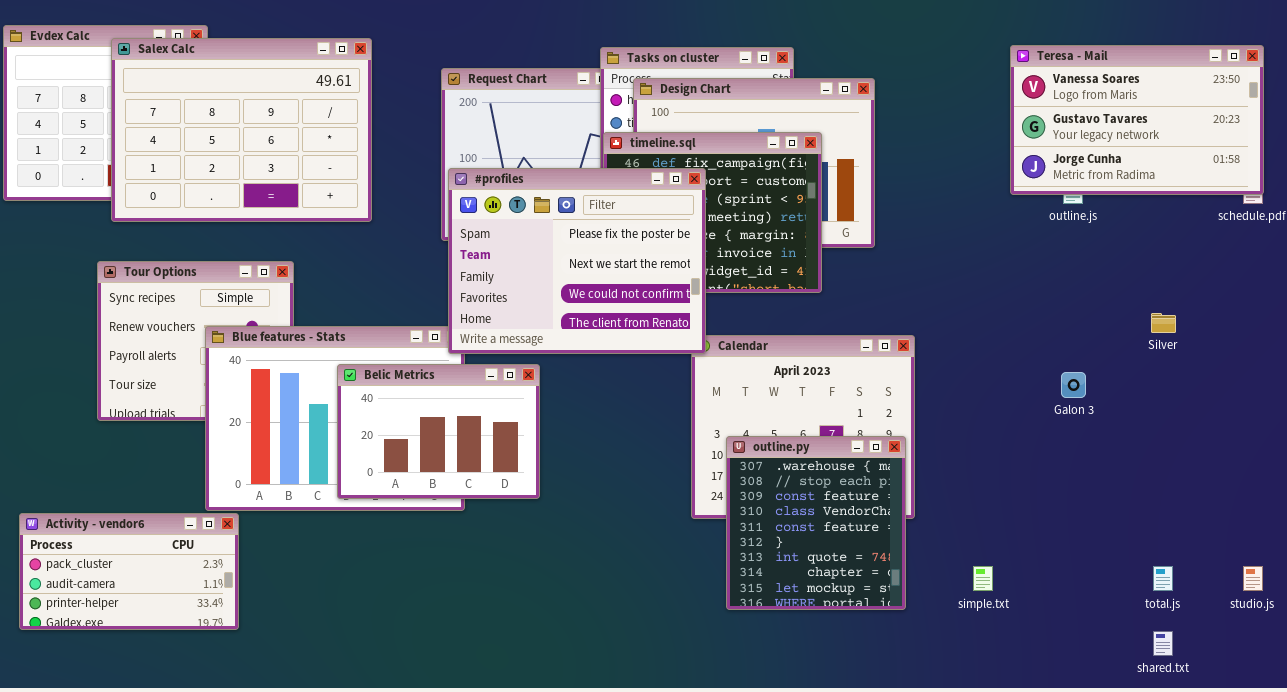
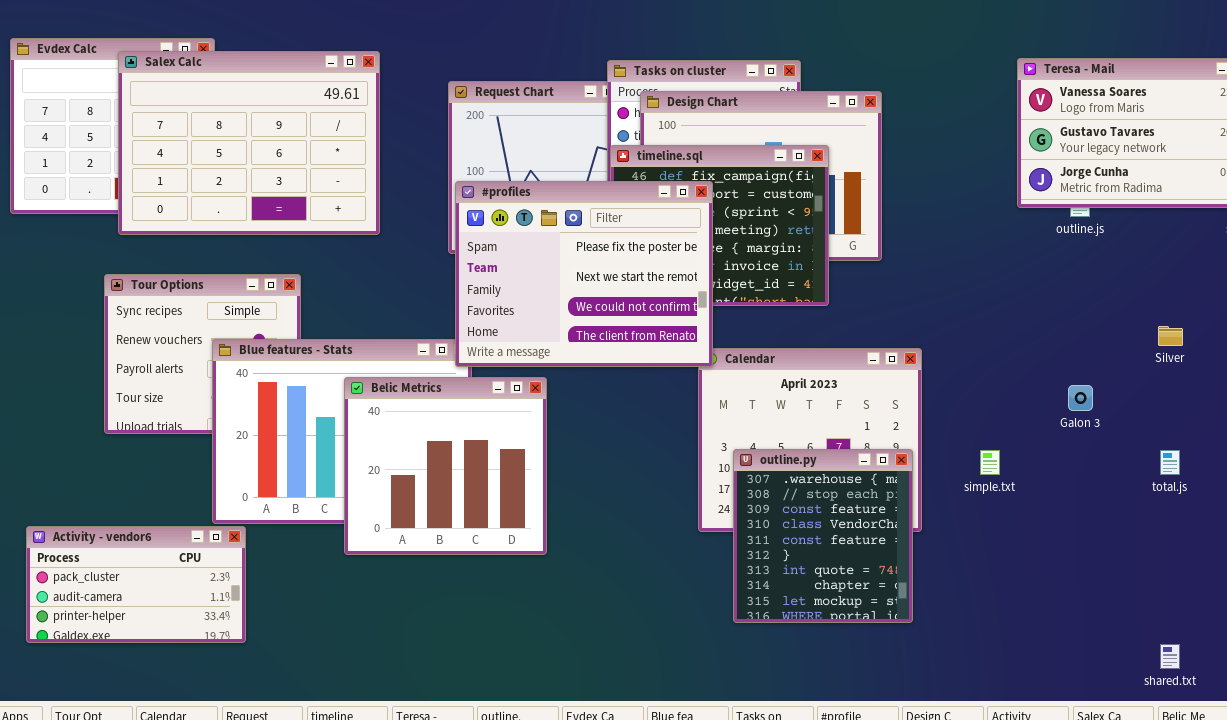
Belic Metrics: [337,364,540,499] -> [344,377,547,555], resized
simple.txt: [973,566,993,591] -> [980,450,1000,475], moved
total.js: [1153,566,1173,591] -> [1160,450,1180,475], moved

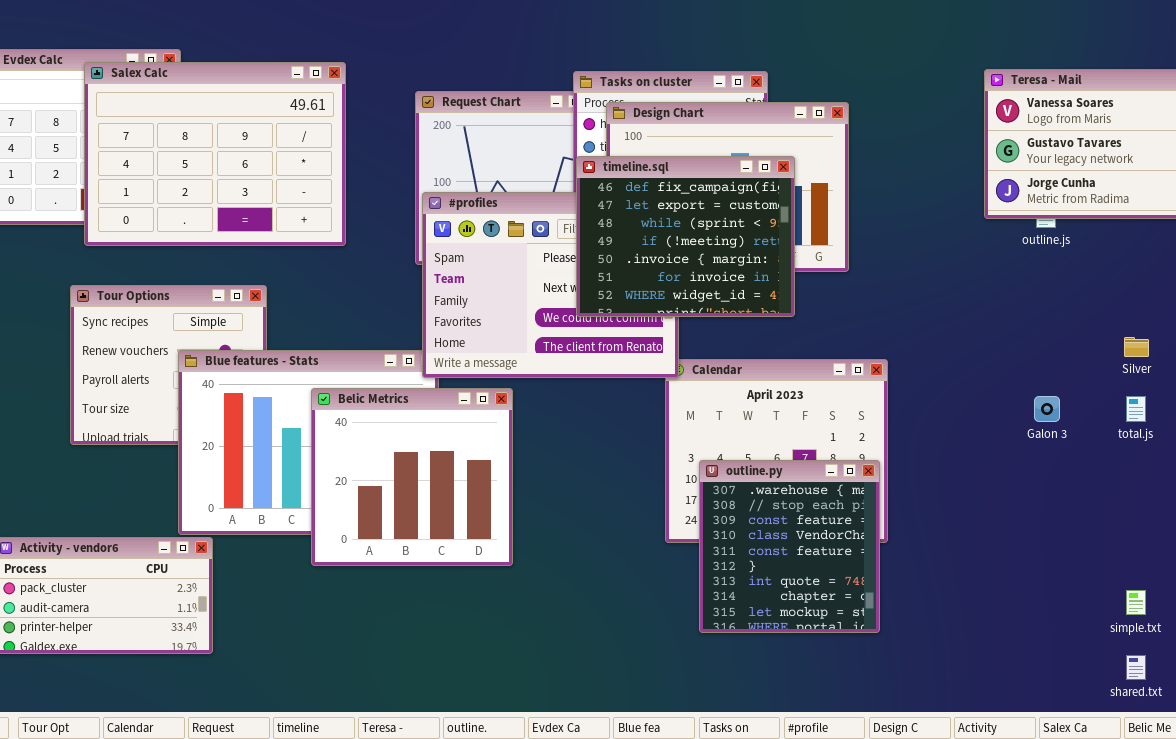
timeline.sql: [610,145,829,306] -> [576,156,795,317], raised
simple.txt: [980,450,1000,475] -> [1126,590,1146,615], moved
total.js: [1160,450,1180,475] -> [1126,396,1146,422], moved

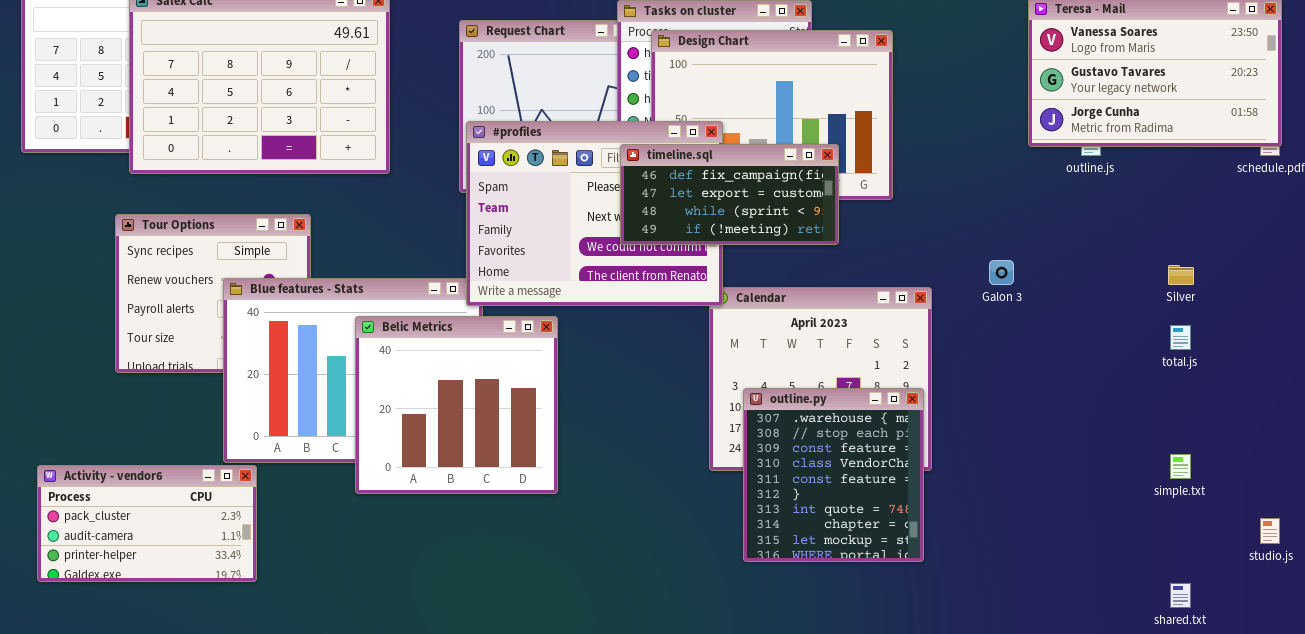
timeline.sql: [576,156,795,317] -> [620,144,839,245], resized
Galon 3: [1034,396,1060,422] -> [989,260,1014,285], moved
simple.txt: [1126,590,1146,615] -> [1170,454,1191,479], moved

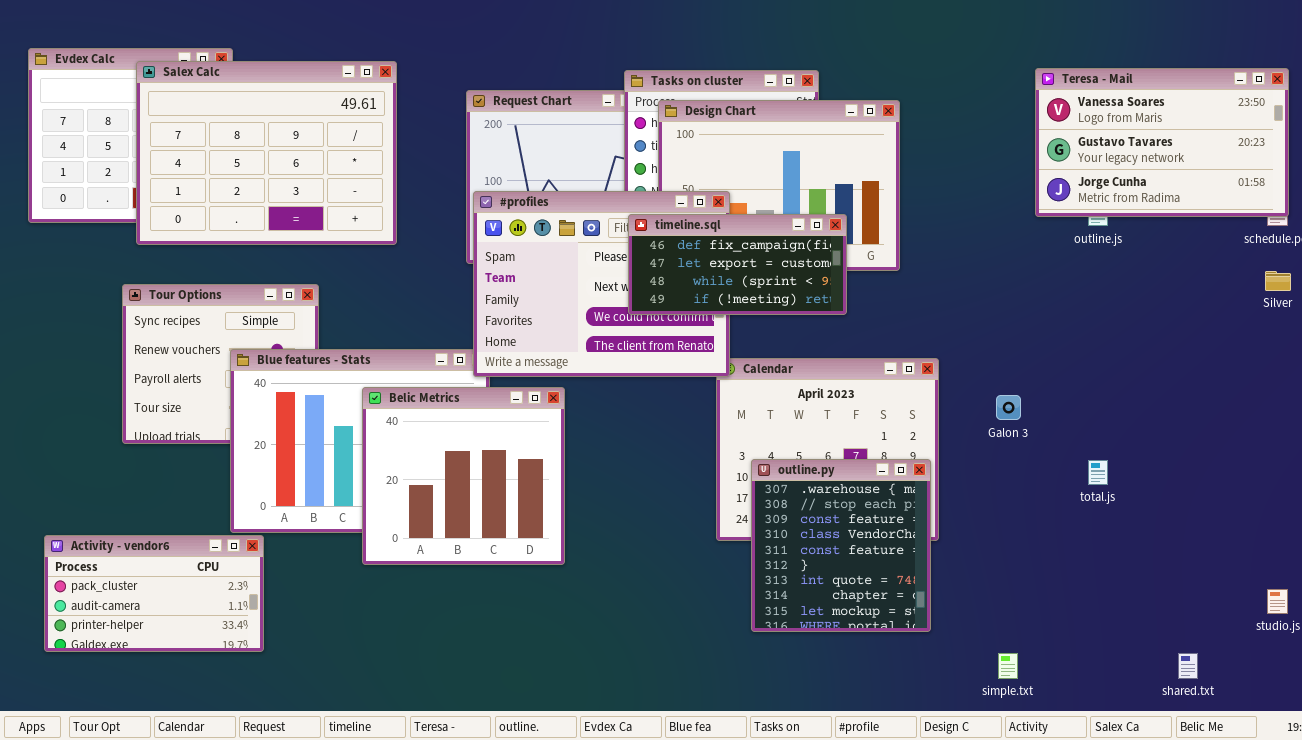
Galon 3: [989,260,1014,285] -> [996,395,1021,420], moved
Silver: [1168,265,1194,285] -> [1265,271,1291,291], moved
total.js: [1170,325,1191,350] -> [1088,460,1108,485], moved
simple.txt: [1170,454,1191,479] -> [998,653,1018,679], moved

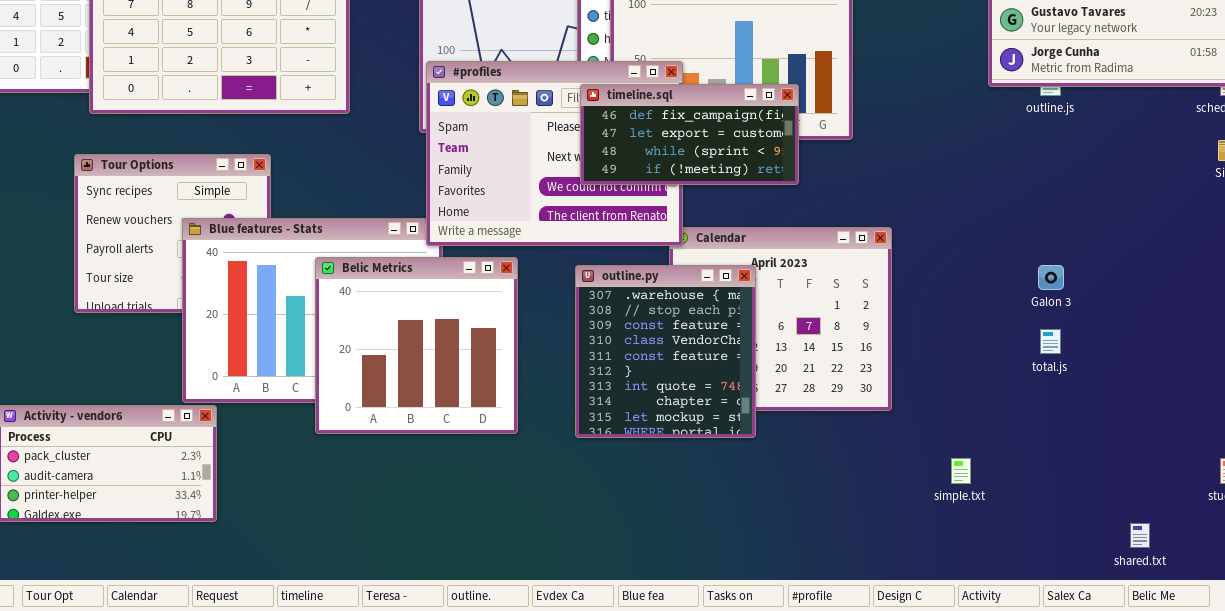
Galon 3: [996,395,1021,420] -> [1038,265,1064,290], moved
outline.py: [751,459,931,632] -> [575,265,756,438], moved
simple.txt: [998,653,1018,679] -> [951,458,971,484], moved

